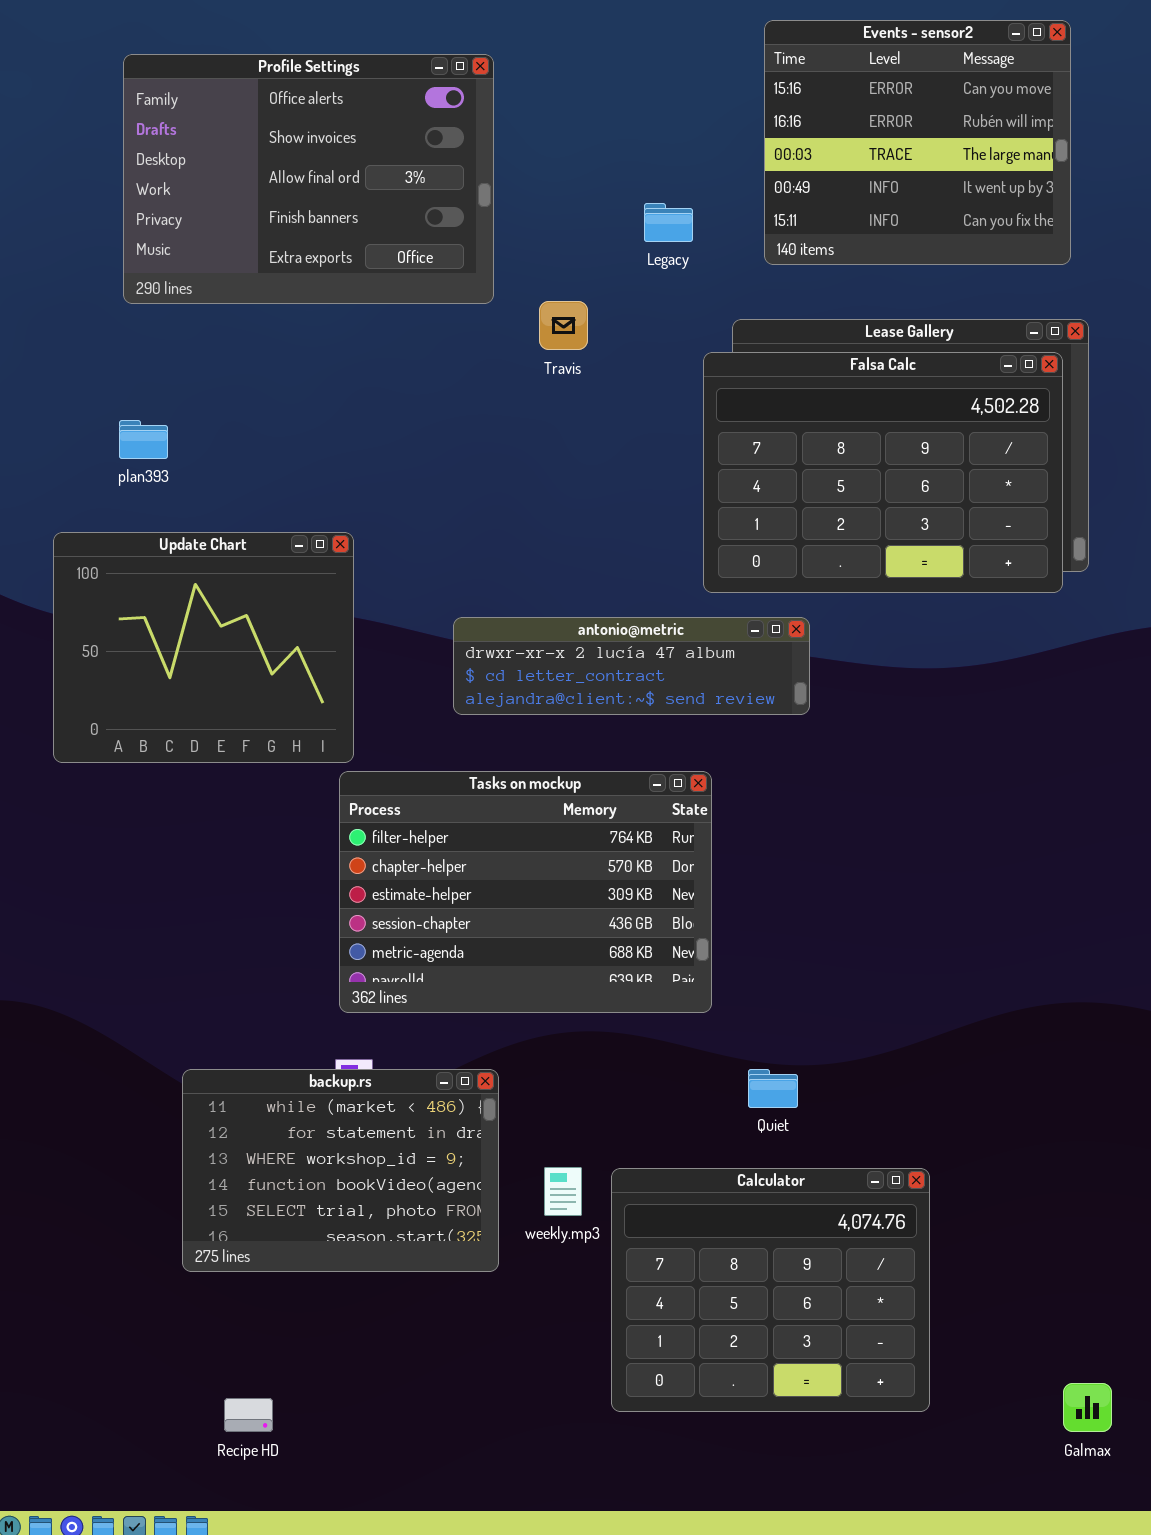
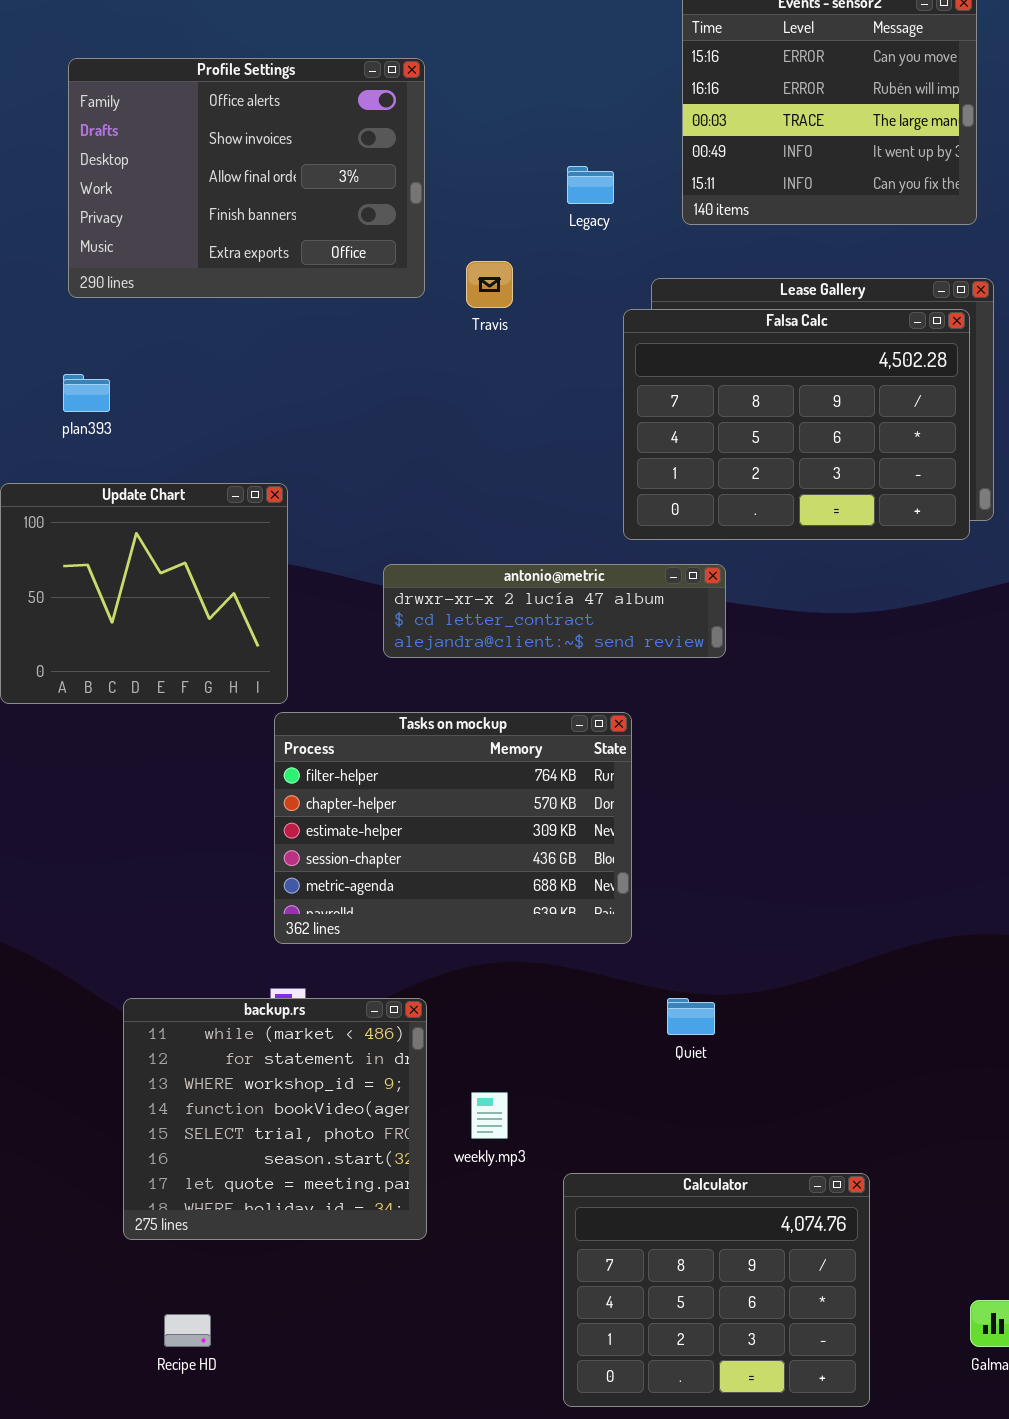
Profile Settings: [123,54,494,304] -> [68,58,425,298], moved
backup.rs: [182,1069,499,1272] -> [123,998,427,1240], resized
Calculator: [611,1168,930,1412] -> [563,1173,870,1407], moved

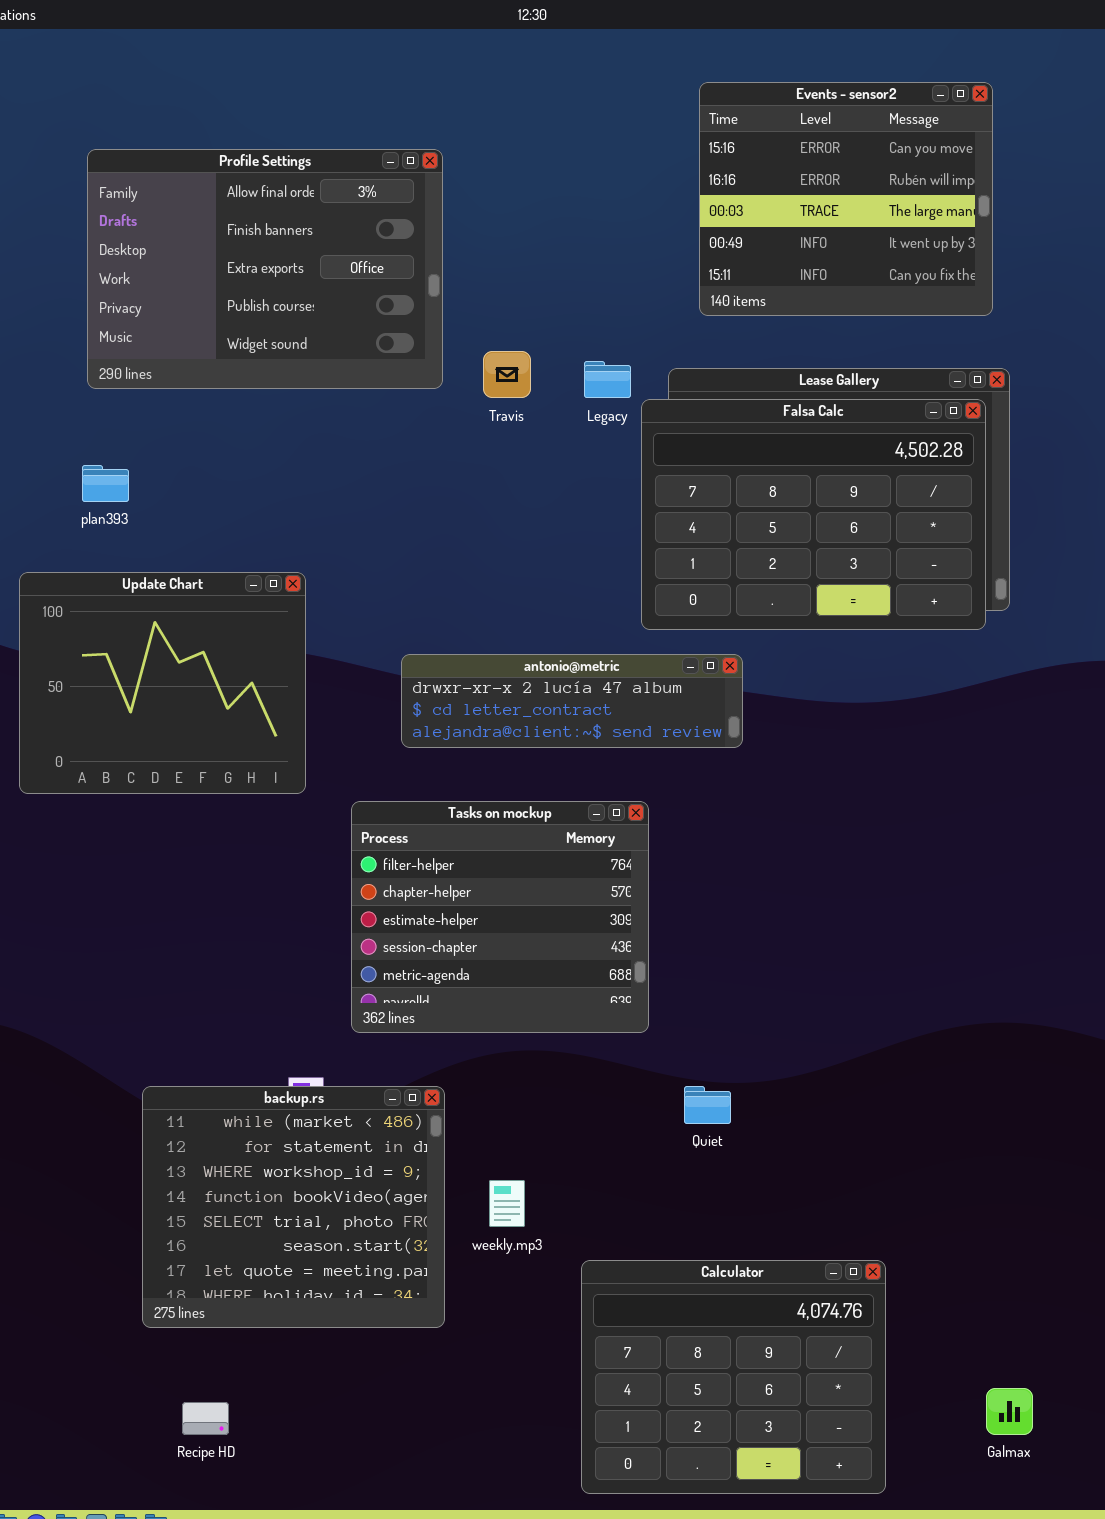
Profile Settings: [68,58,425,298] -> [87,149,443,389], scrolled down 2 rows
Legacy: [567,166,614,204] -> [584,361,631,398], moved
Tasks on mockup: [274,712,632,944] -> [351,801,649,1033], resized

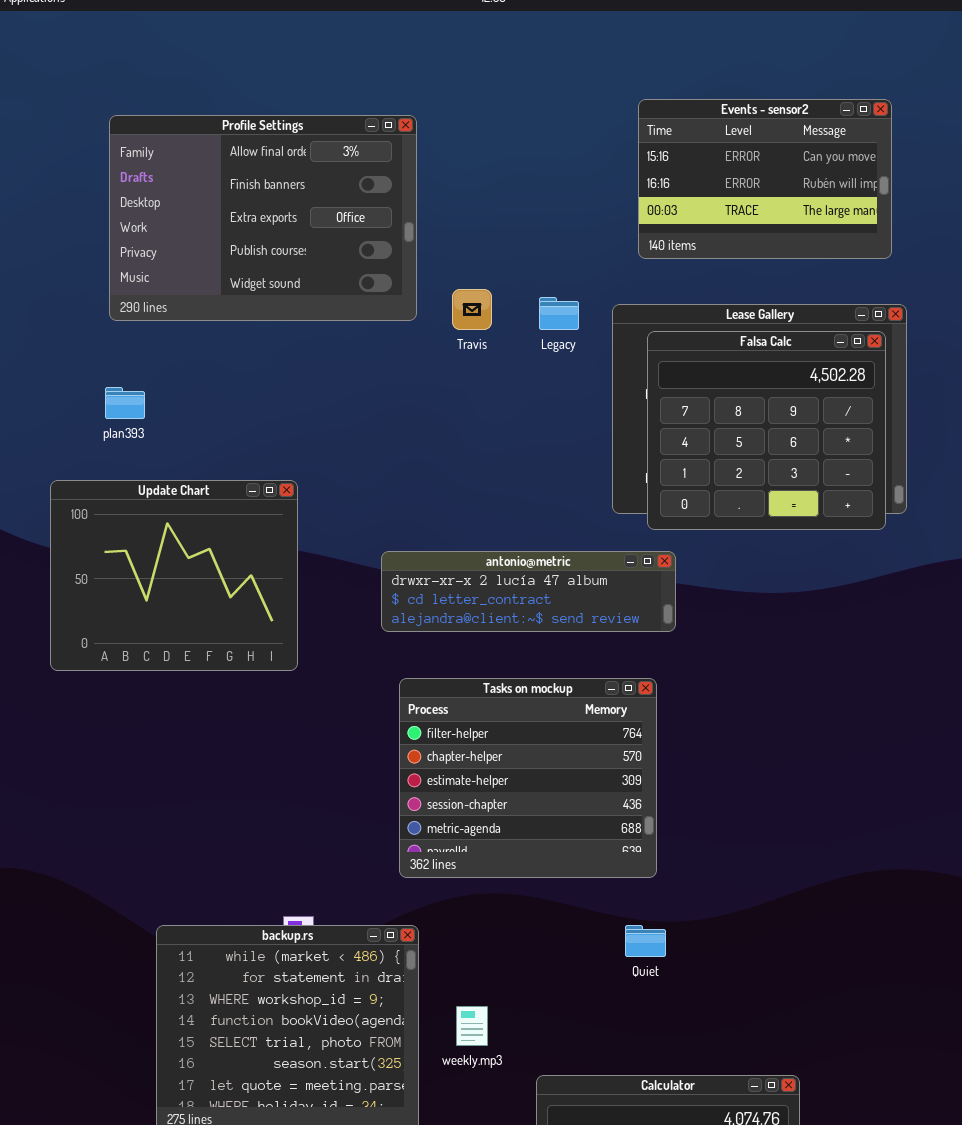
Events - sensor2: [699,82,993,316] -> [638,99,892,259], resized
Falsa Calc: [641,399,986,630] -> [647,331,886,530], resized
Tasks on mockup: [351,801,649,1033] -> [399,678,657,878], moved

